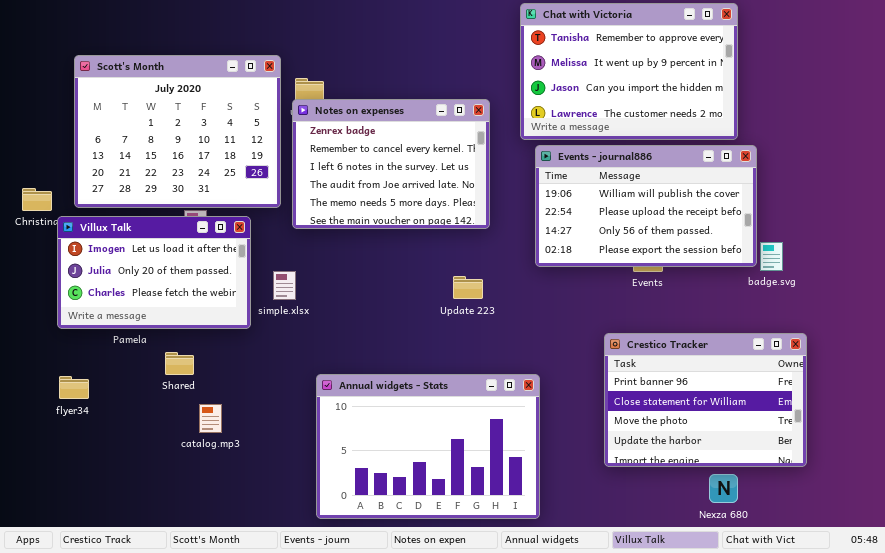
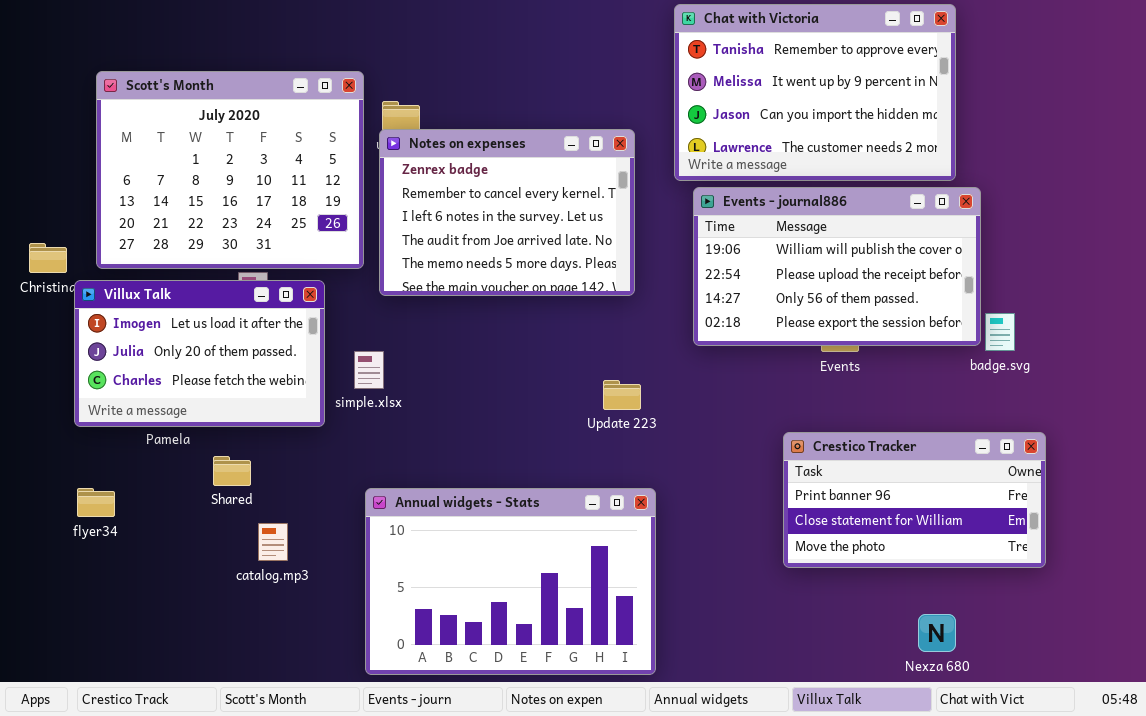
Update 223: [453,276,483,299] -> [603,380,641,410], moved
Crestico Tracker: [604,333,807,467] -> [783,432,1046,568], resized
Annual widgets - Stats: [316,374,540,519] -> [365,488,656,675], moved

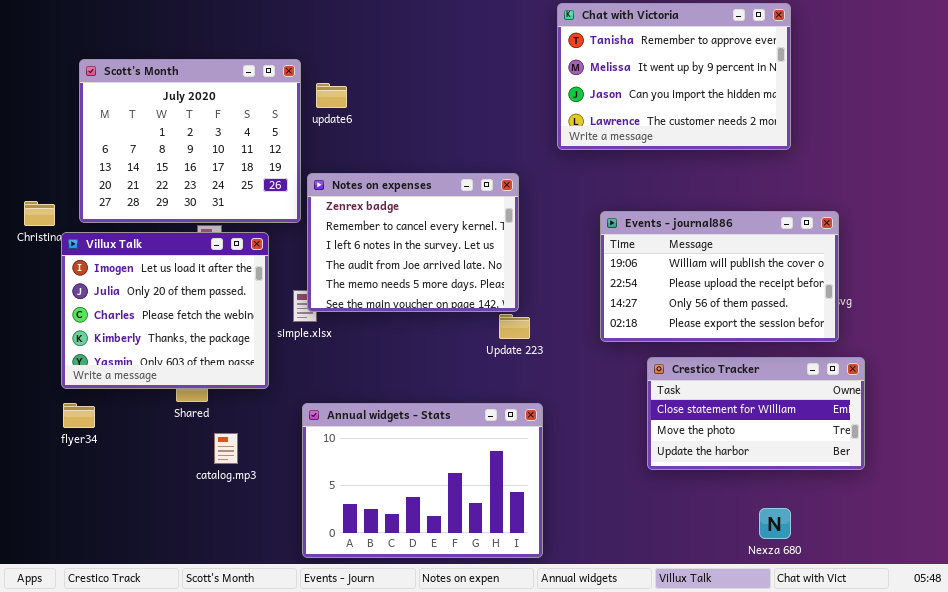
Notes on expenses: [379,129,635,296] -> [307,173,519,312], moved
Events - journal886: [693,187,981,346] -> [600,211,839,342], moved
Villux Talk: [74,280,325,427] -> [61,232,269,389], resized
Crestico Tracker: [783,432,1046,568] -> [647,357,865,470], scrolled down 1 row

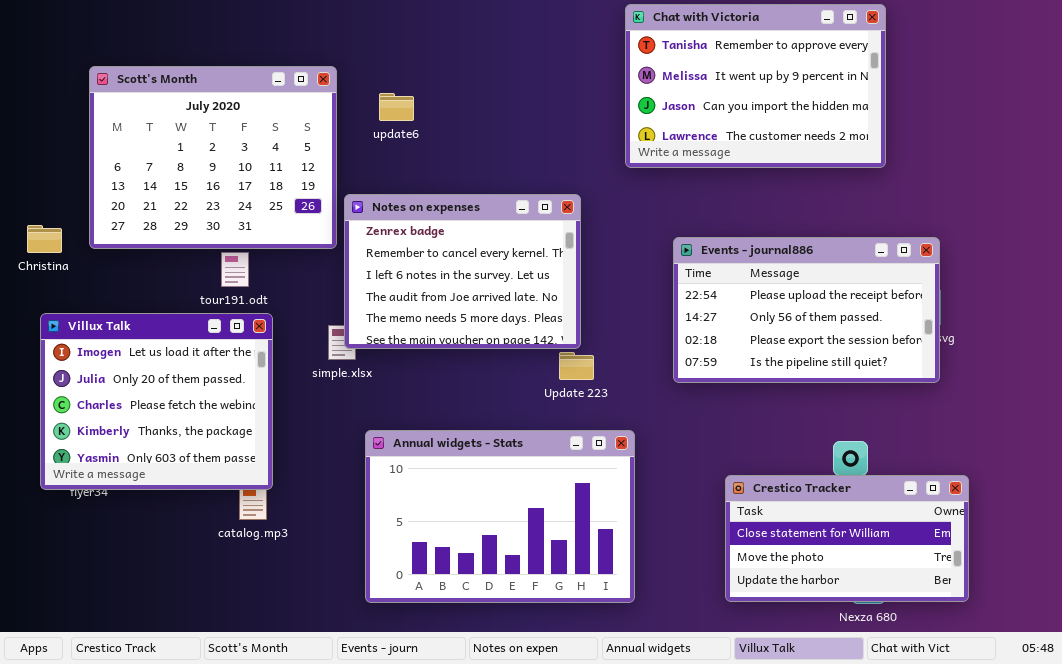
update6: [316,83,347,108] -> [379,93,414,121], moved
Events - journal886: [600,211,839,342] -> [673,237,940,383], scrolled down 1 row
Villux Talk: [61,232,269,389] -> [40,313,273,490], moved
Crestico Tracker: [647,357,865,470] -> [725,475,969,602], moved
Annual widgets - Stats: [302,403,543,558] -> [365,430,635,603], moved

